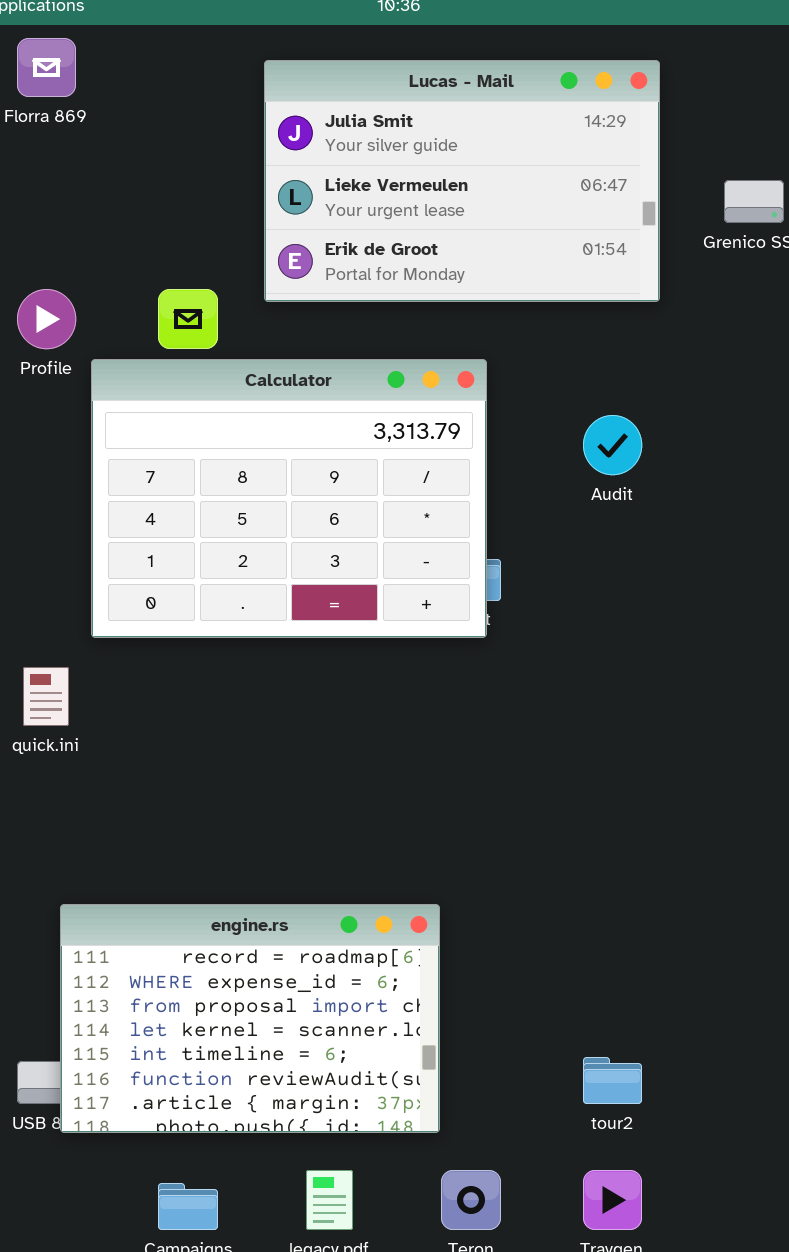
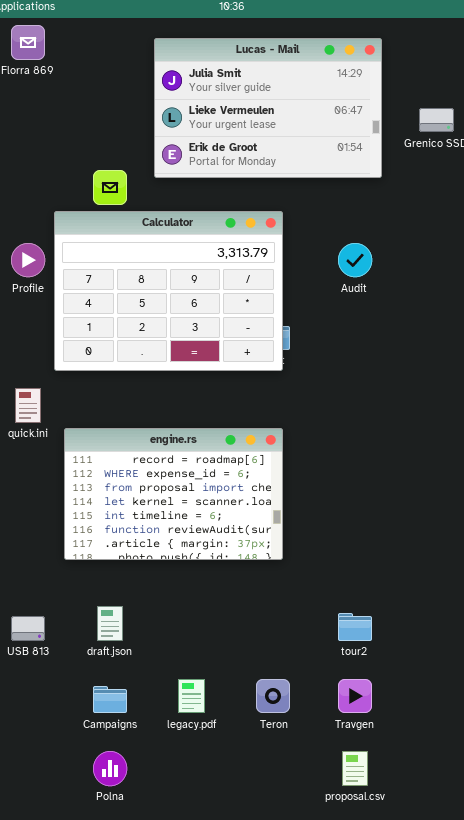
Profile: [17,289,76,349] -> [11,243,45,277], moved
engine.rs: [60,904,440,1133] -> [64,428,283,560], moved

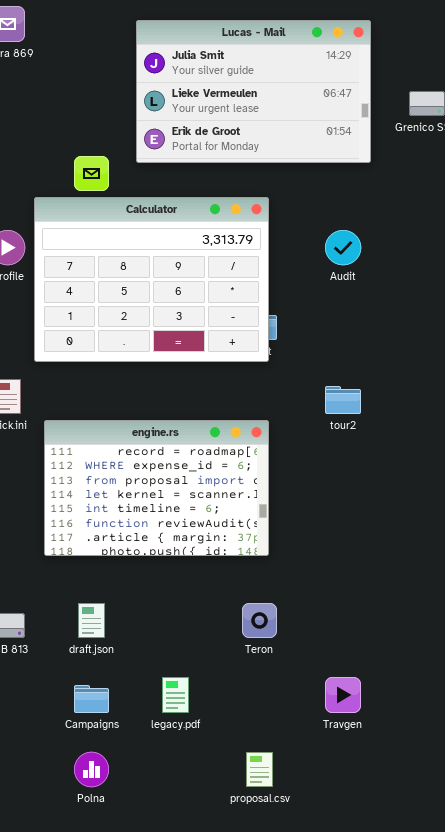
tour2: [338,613,372,641] -> [325,386,361,414], moved
Teron: [256,679,290,713] -> [242,603,277,638], moved
proposal.csv: [342,751,368,786] -> [246,752,273,787], moved

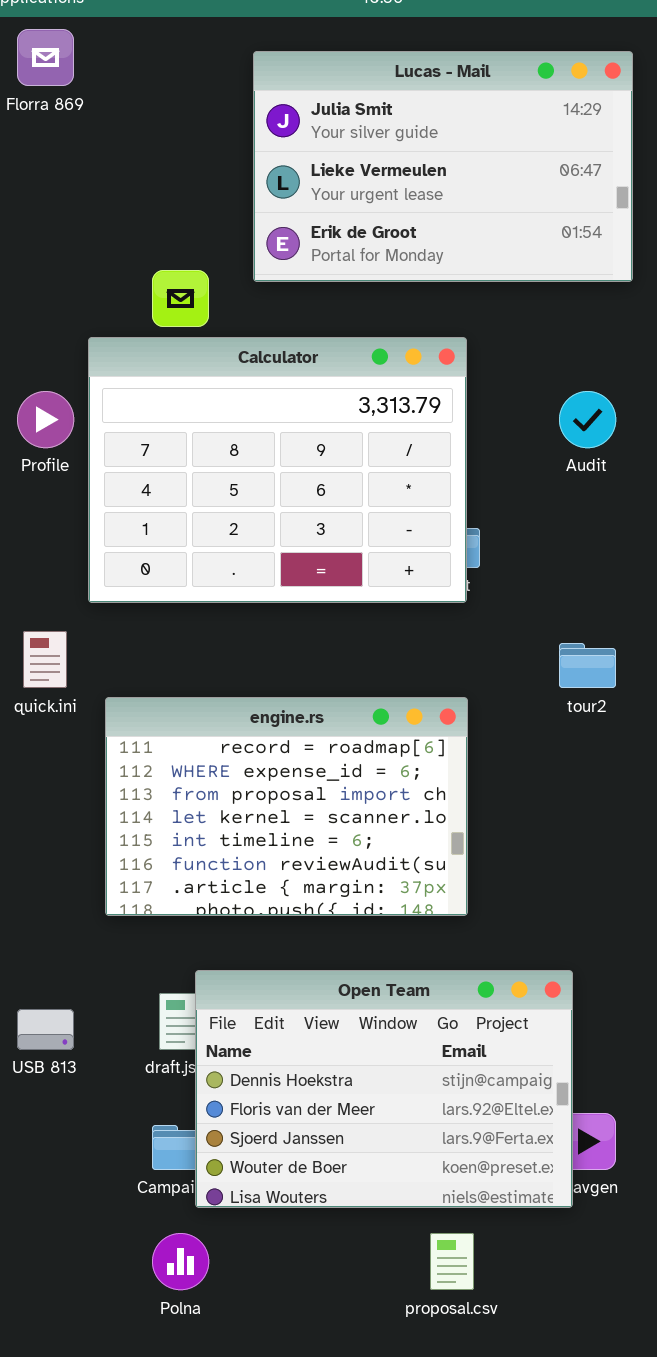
Open Team: none -> [195,970,573,1208], opened

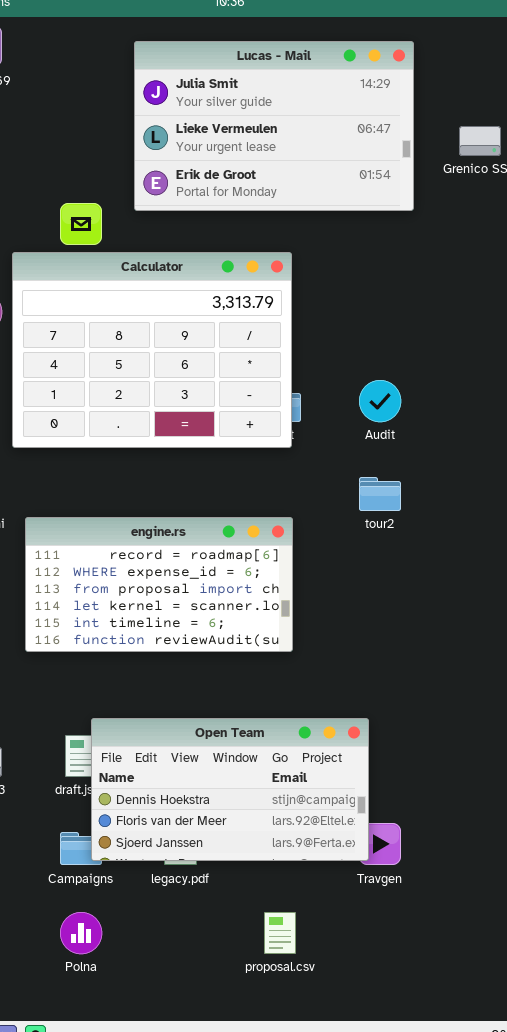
Audit: [559,391,616,448] -> [359,380,401,422], moved
engine.rs: [105,697,468,916] -> [25,517,293,652], resized
Open Team: [195,970,573,1208] -> [91,718,369,861], resized

